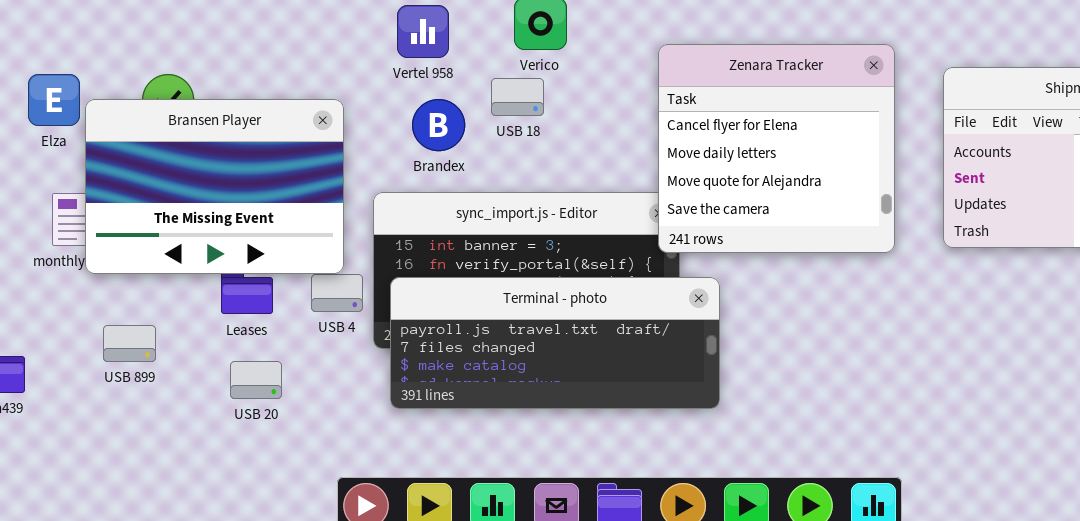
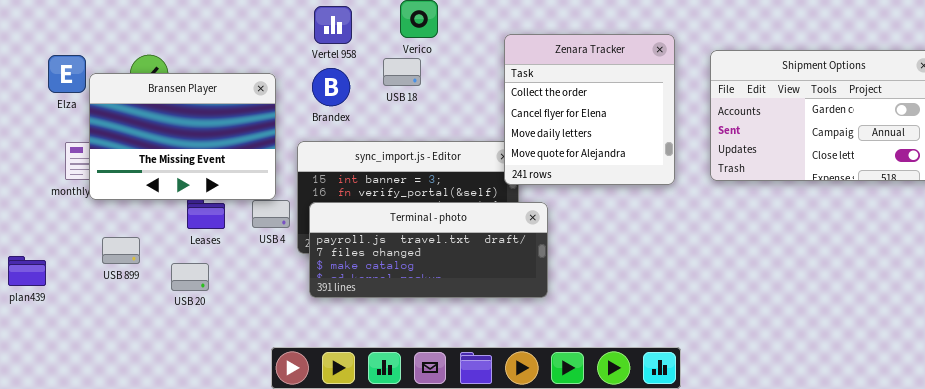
Zenara Tracker: [658,44,895,253] -> [504,34,675,185], scrolled up 1 row
Brandex: [412,99,465,151] -> [312,68,350,106], moved
USB 20: [230,361,282,399] -> [171,263,209,291], moved

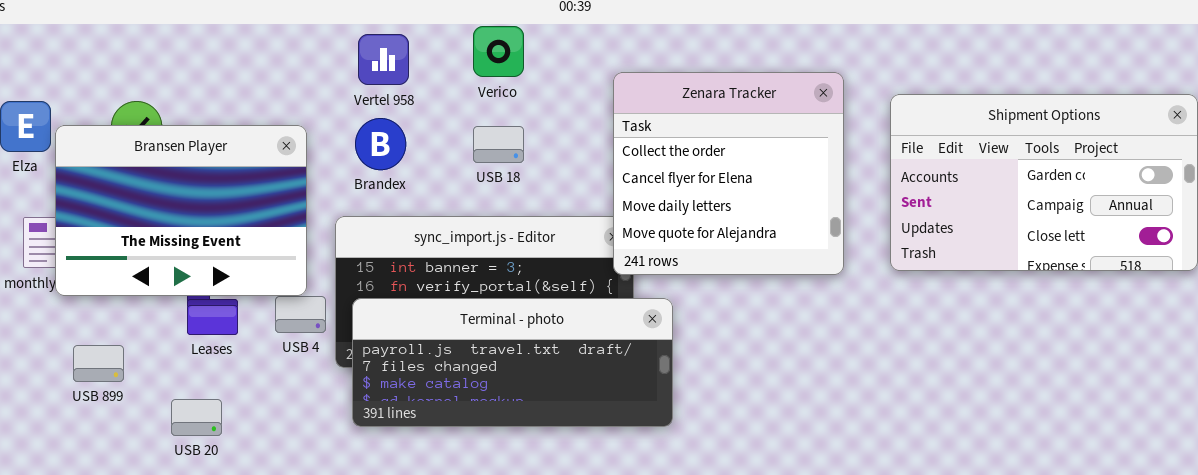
USB 18: [383,58,421,86] -> [473,126,524,163], moved
USB 20: [171,263,209,291] -> [171,399,222,436], moved

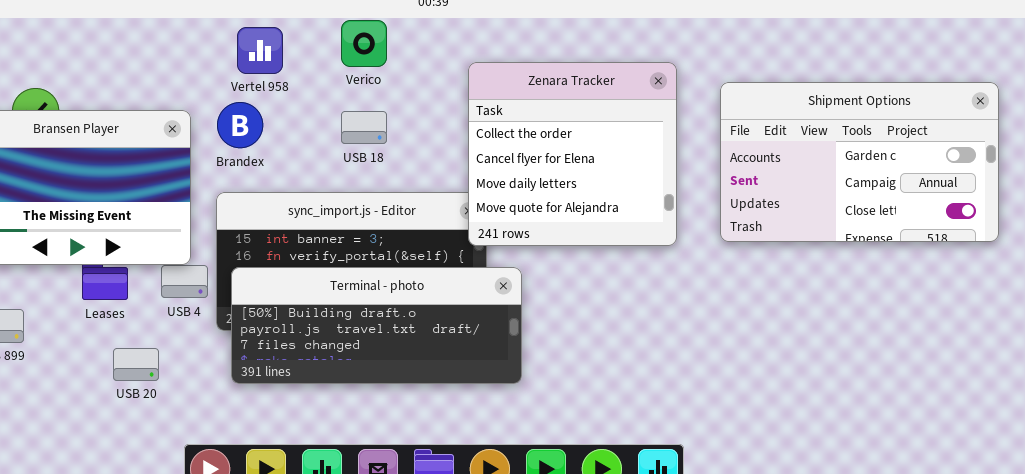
Brandex: [355,118,406,170] -> [217,102,263,148], moved
Terminal - photo: [352,298,673,427] -> [231,267,522,384], scrolled up 1 row
USB 20: [171,399,222,436] -> [113,348,159,381], moved

